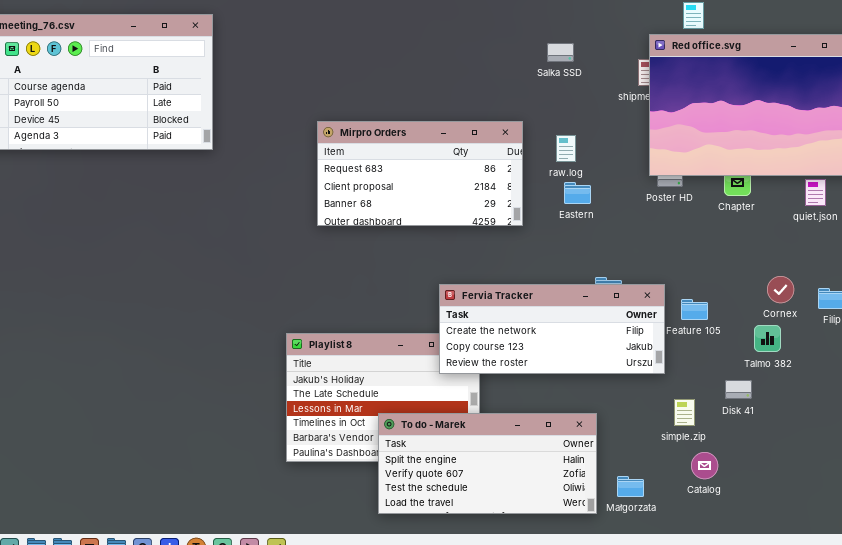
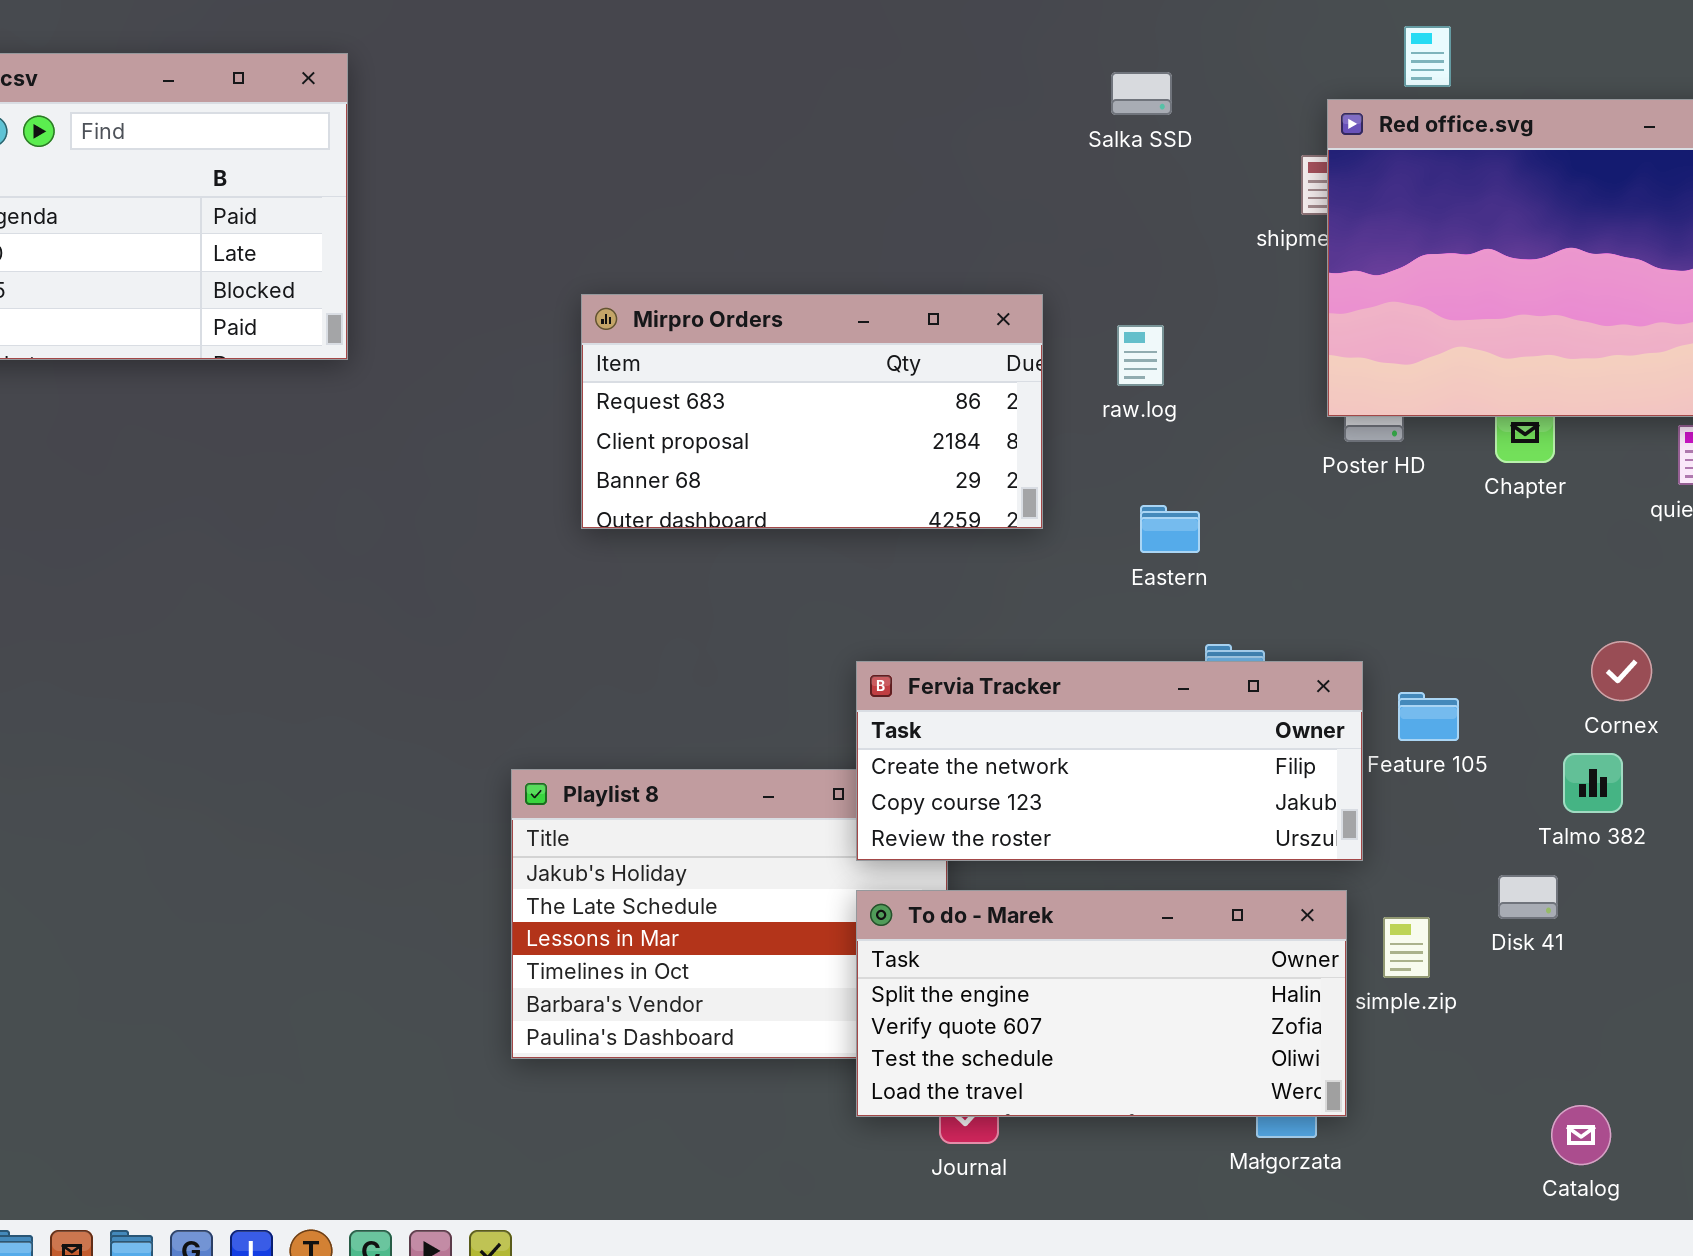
Salka SSD: [547,43,574,62] -> [1111,72,1172,115], moved
Eastern: [564,182,591,204] -> [1140,505,1200,553], moved
To do - Marek: [378,413,597,514] -> [856,890,1347,1117], moved
Catalog: [691,452,718,479] -> [1551,1105,1611,1165], moved

